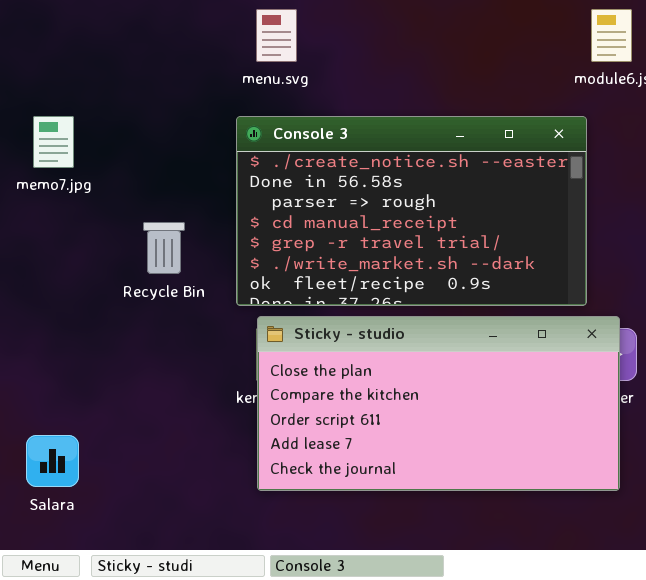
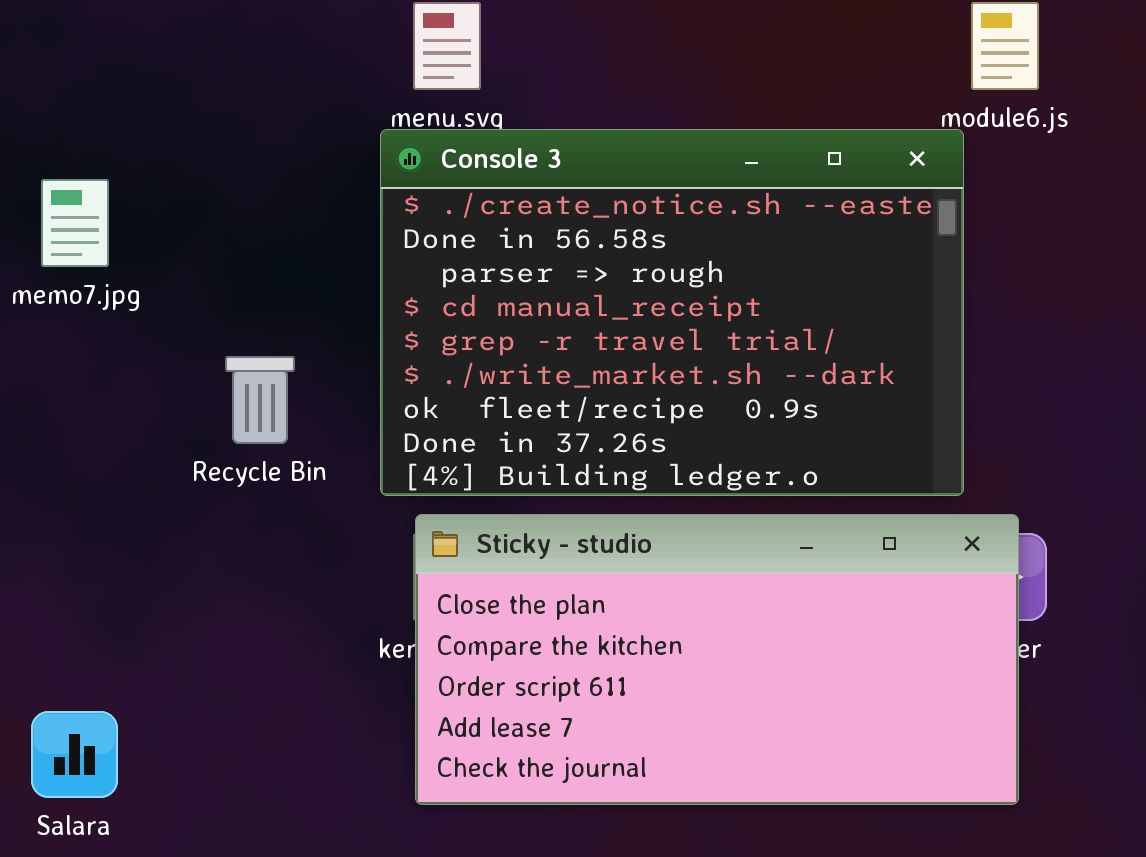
Console 3: [236,116,587,306] -> [380,129,964,496], resized

